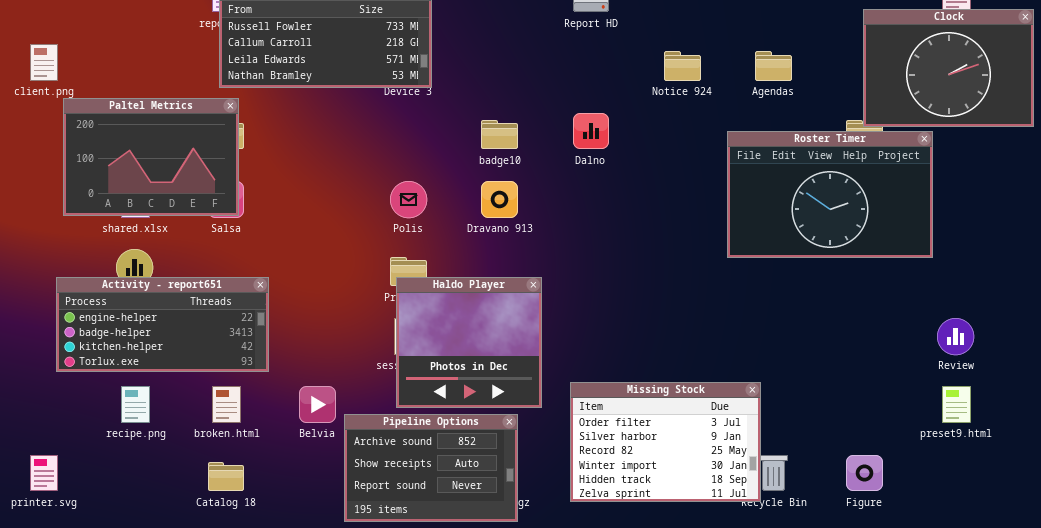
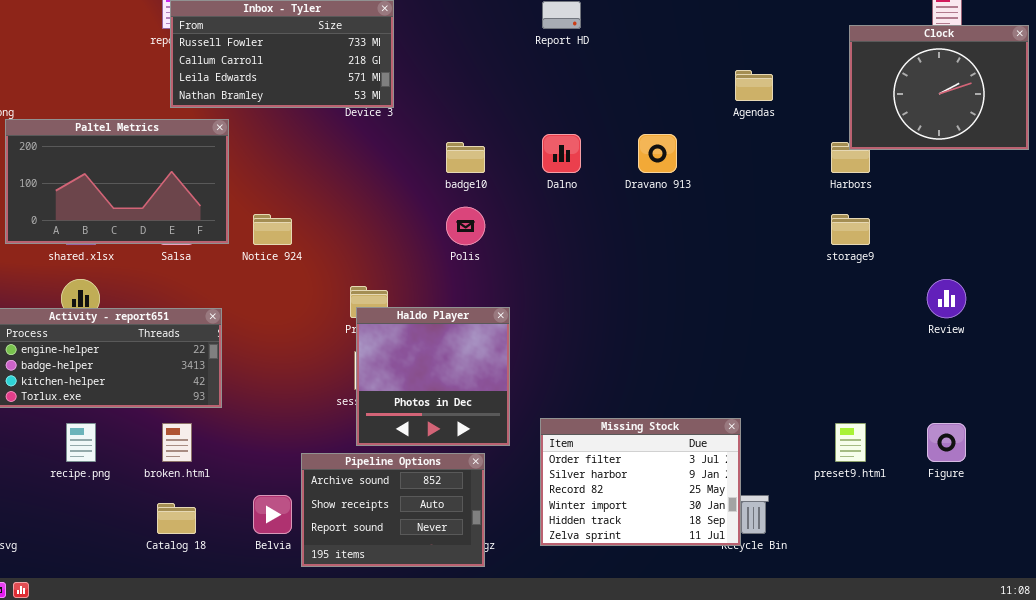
Notice 924: [664,51,701,81] -> [253,214,292,245], moved
Paltel Metrics: [63,98,239,216] -> [5,119,229,244], resized
Roster Timer: [727,131,933,258] -> none, closed
Polis: [390,181,427,218] -> [446,207,485,245], moved
Dravano 913: [481,181,518,218] -> [638,134,677,173], moved
Review: [937,318,974,355] -> [927,279,966,318], moved
Belvia: [299,386,336,423] -> [253,495,292,534], moved
preset9.html: [942,386,971,423] -> [835,423,866,462], moved
Figure: [846,455,883,491] -> [927,423,966,462], moved

